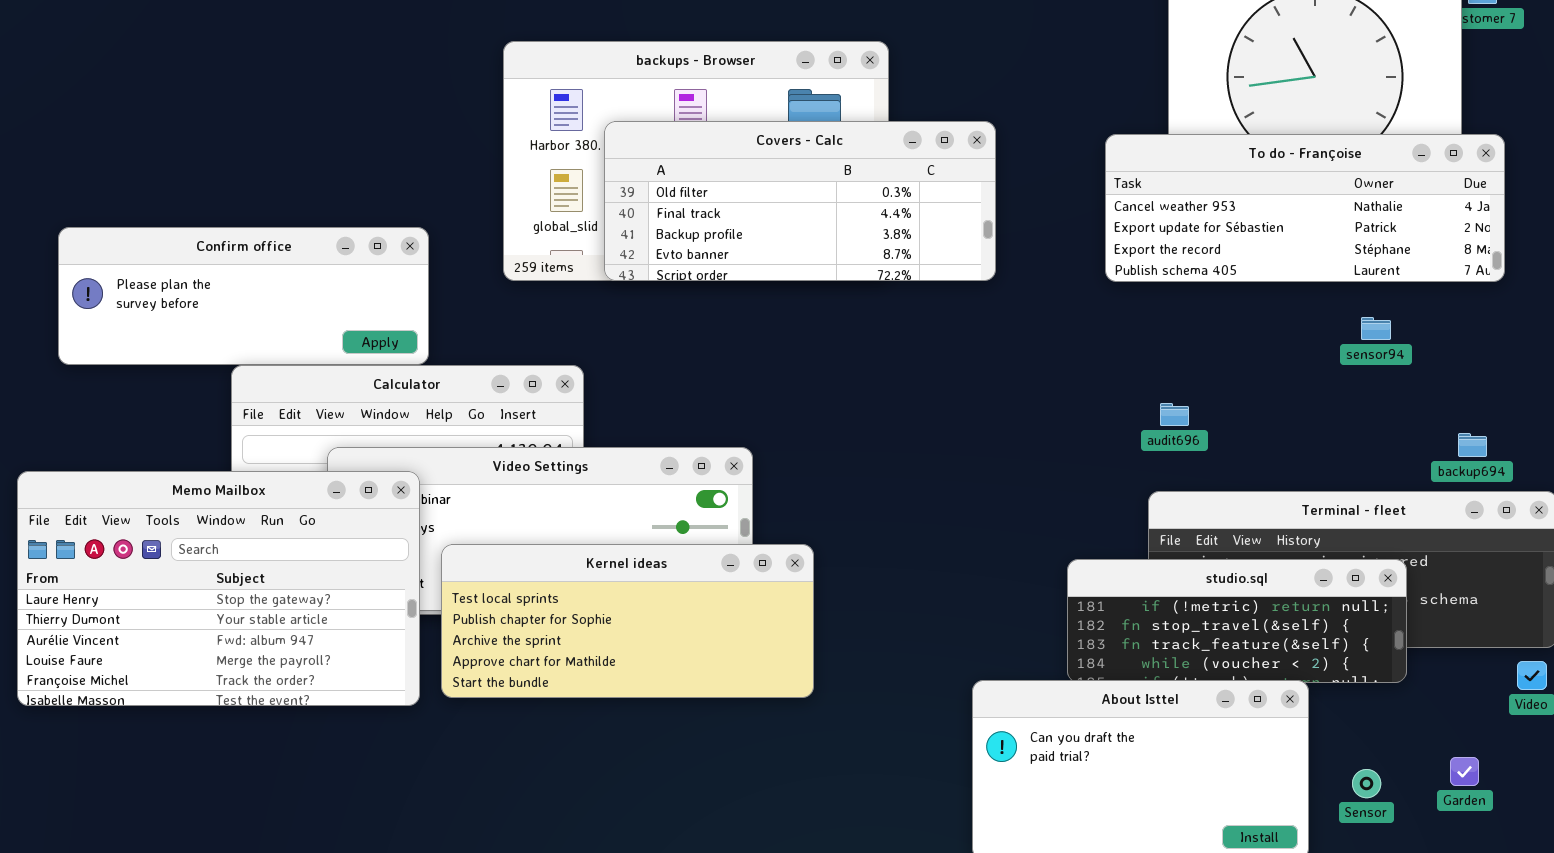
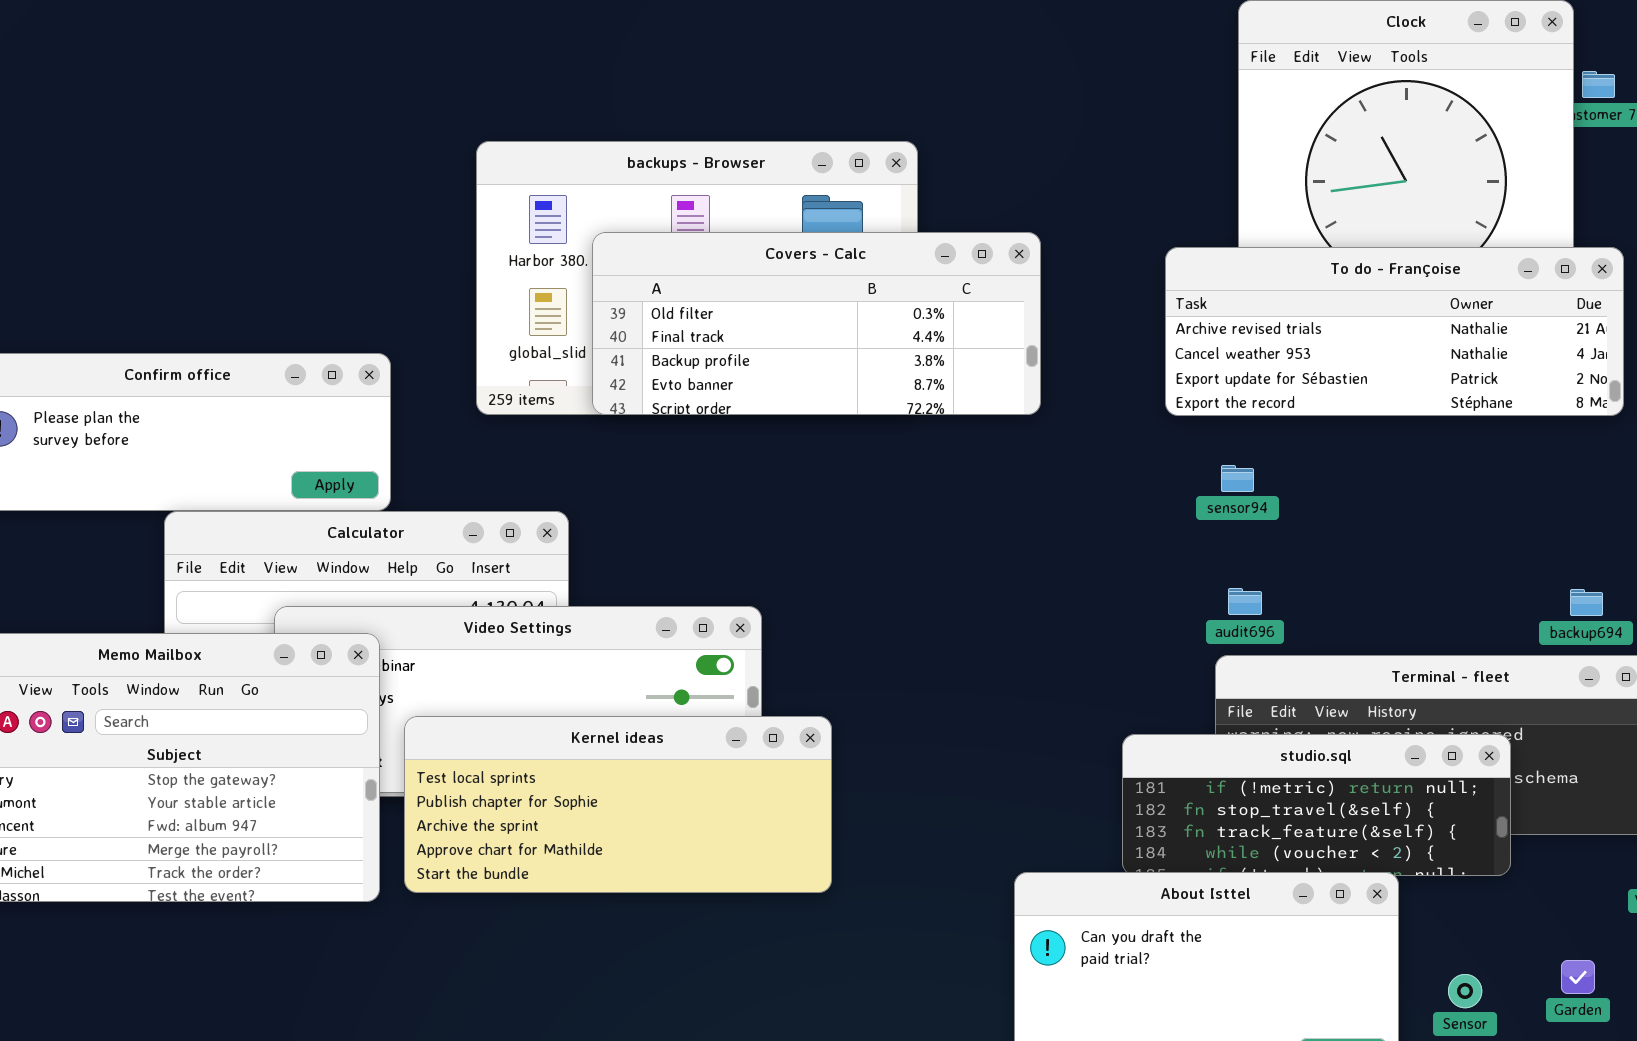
To do - Françoise: [1105,134,1505,282] -> [1165,247,1624,416], scrolled up 1 row
sensor94: [1361,317,1391,340] -> [1221,465,1254,492], moved
audit696: [1160,403,1189,426] -> [1228,588,1262,615], moved

